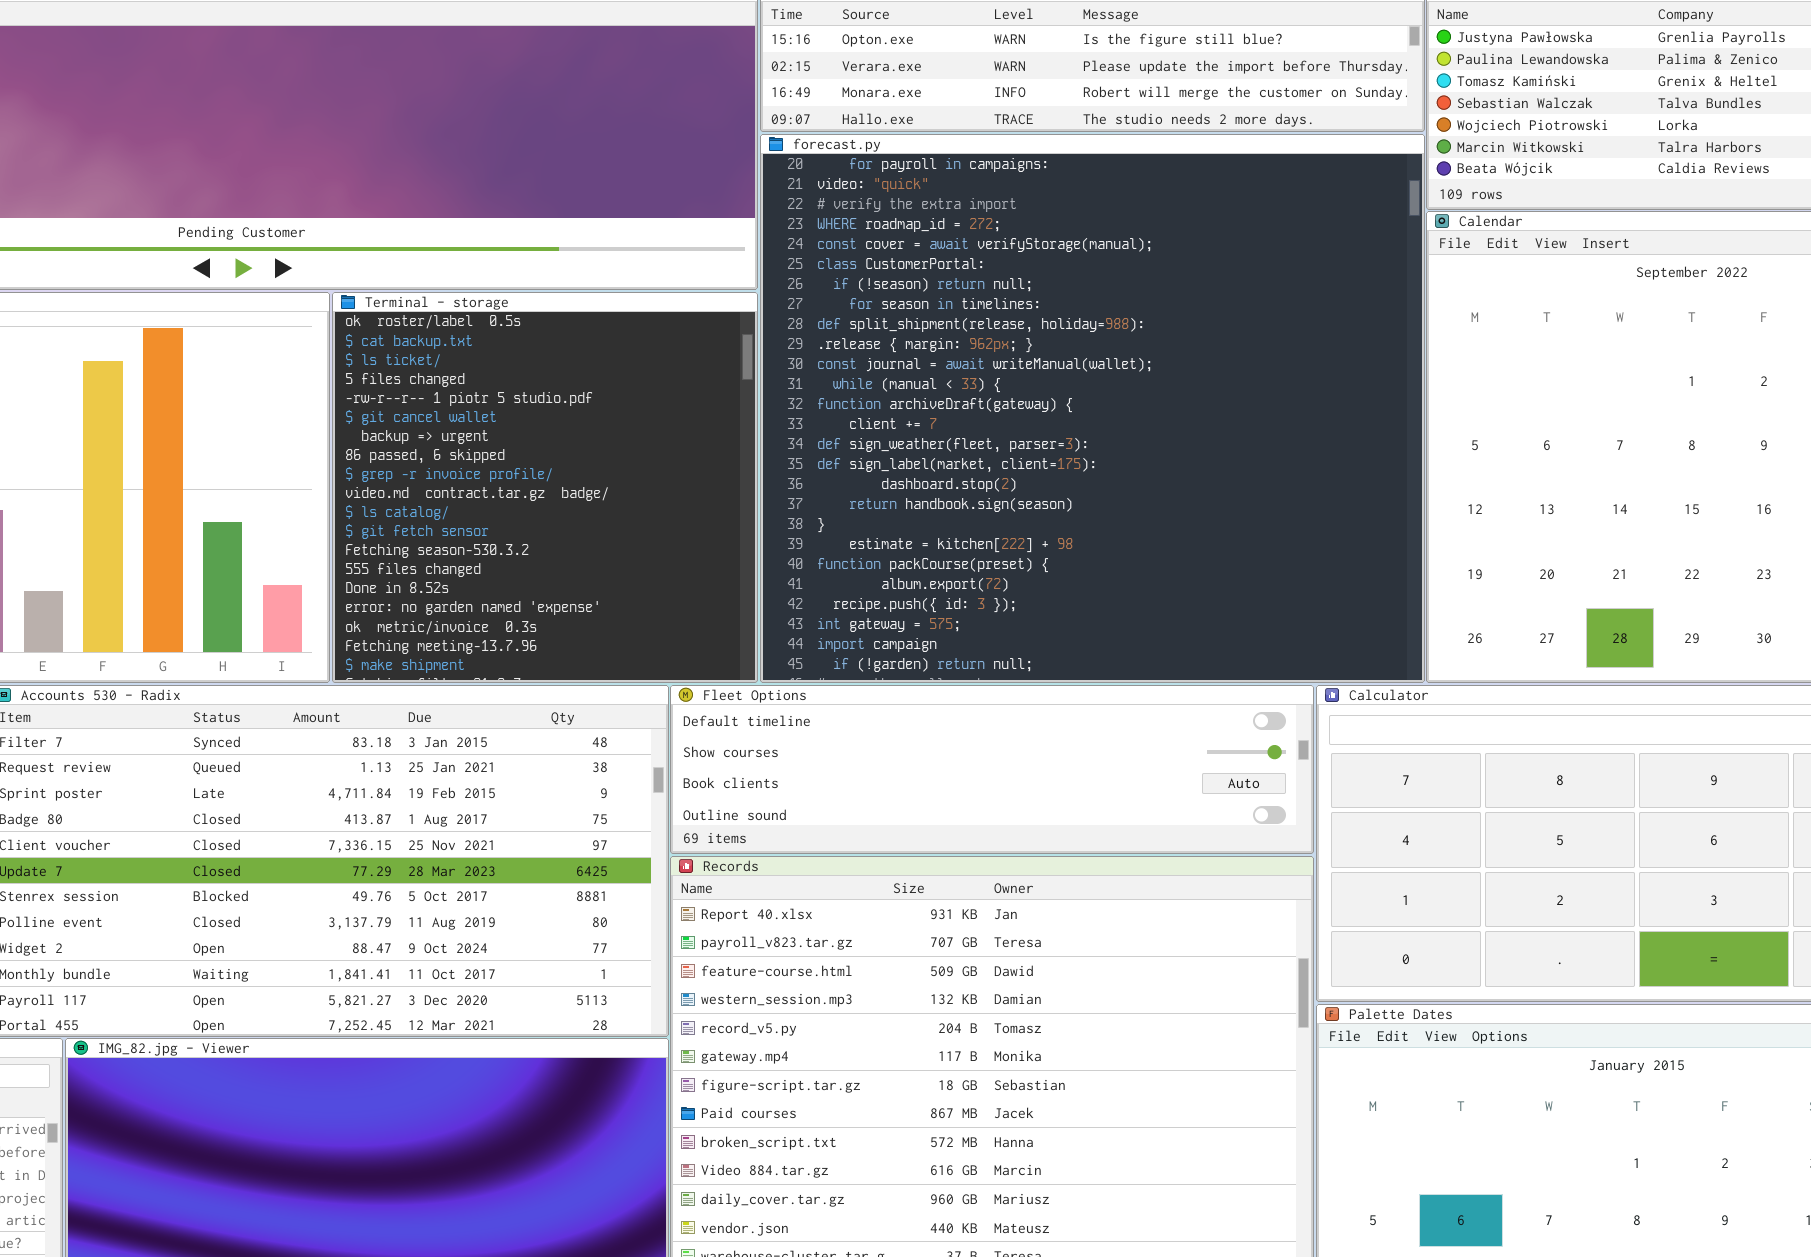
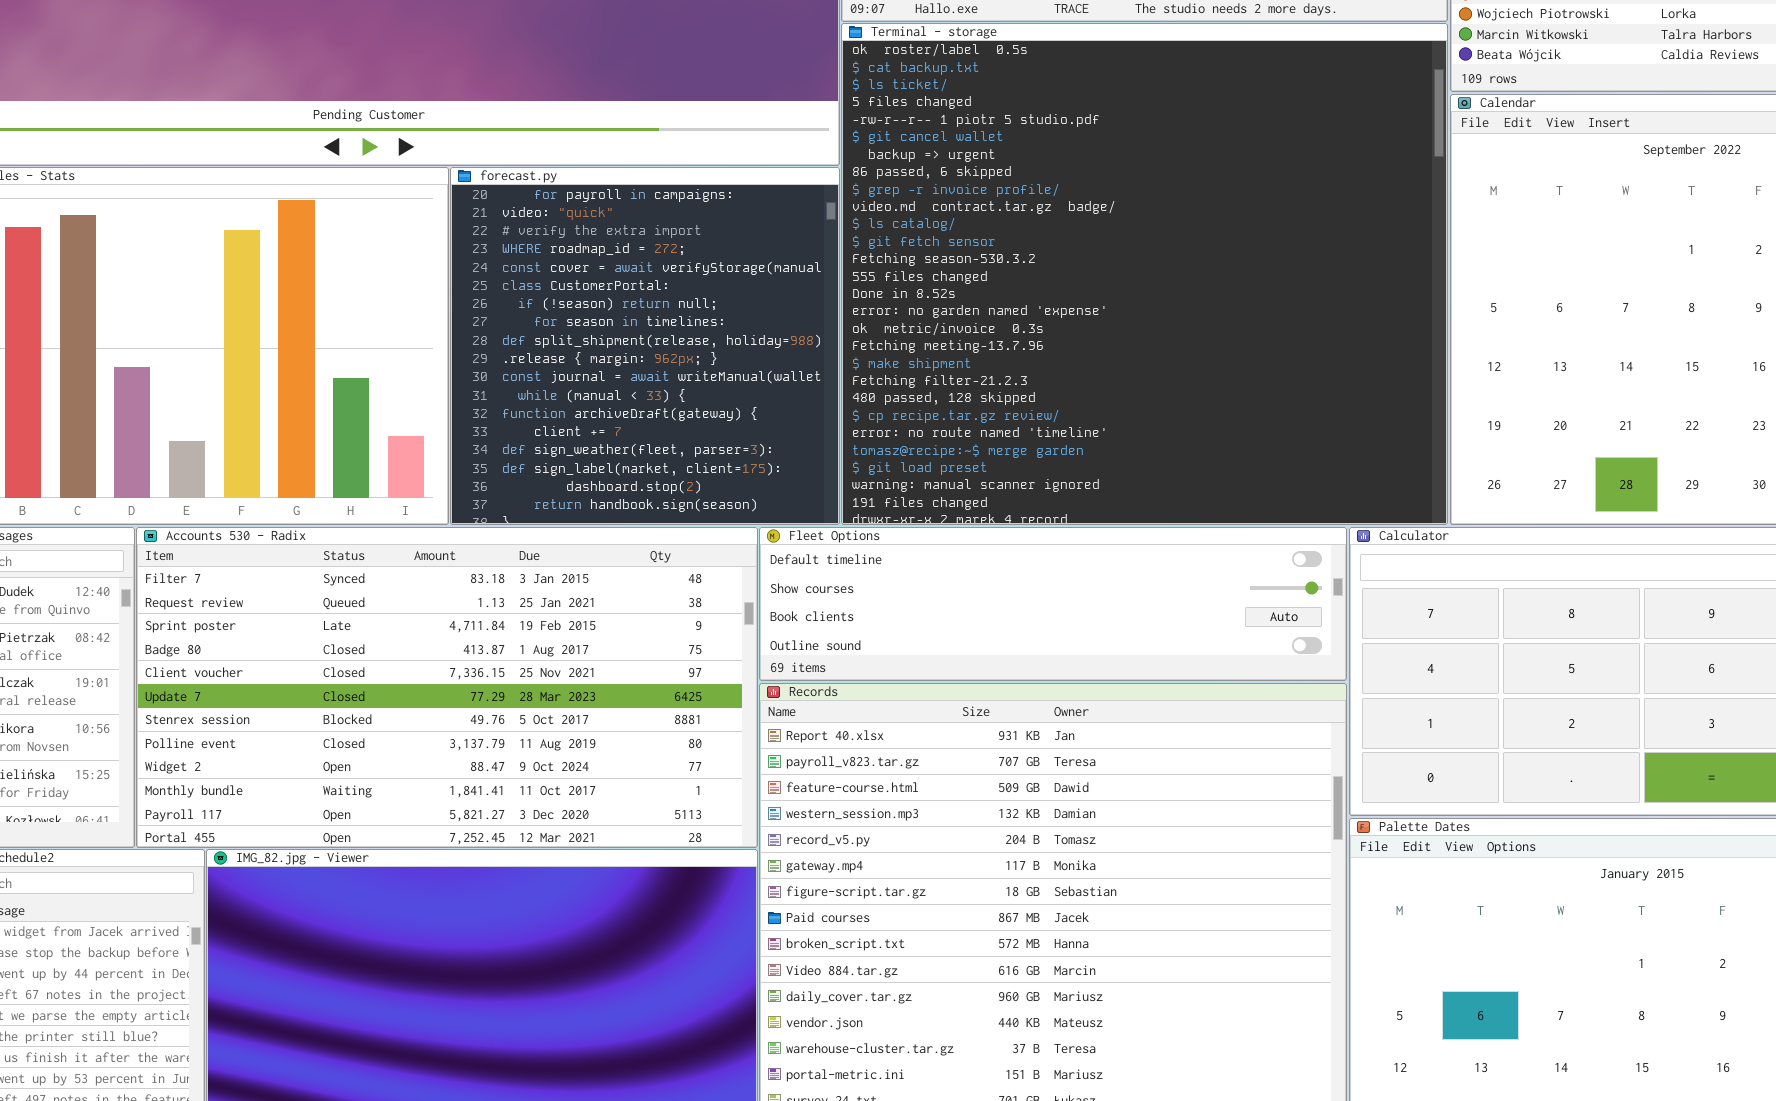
forecast.py: [760,134,1425,683] -> [450,167,840,525], moved, resized
Terminal - storage: [332,292,758,683] -> [841,23,1448,525], moved, resized

